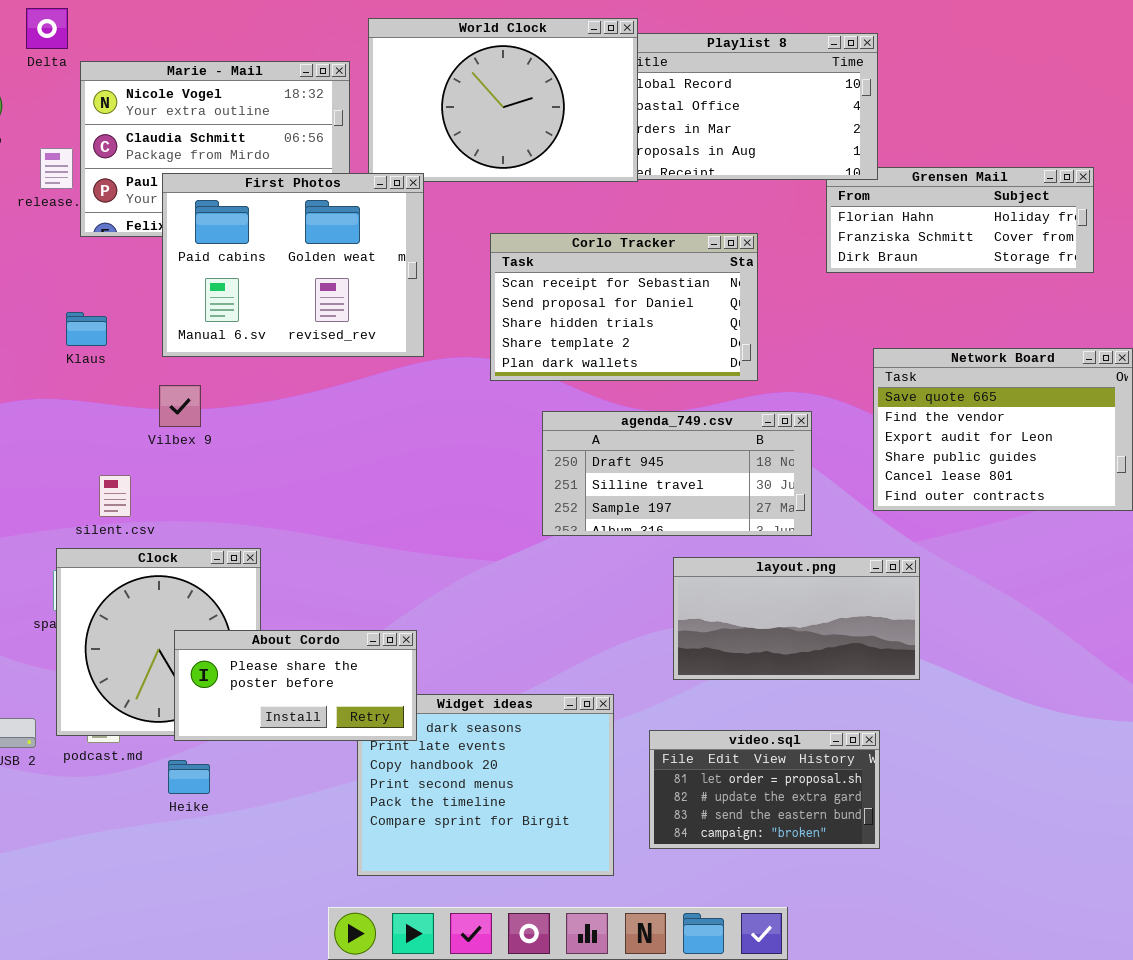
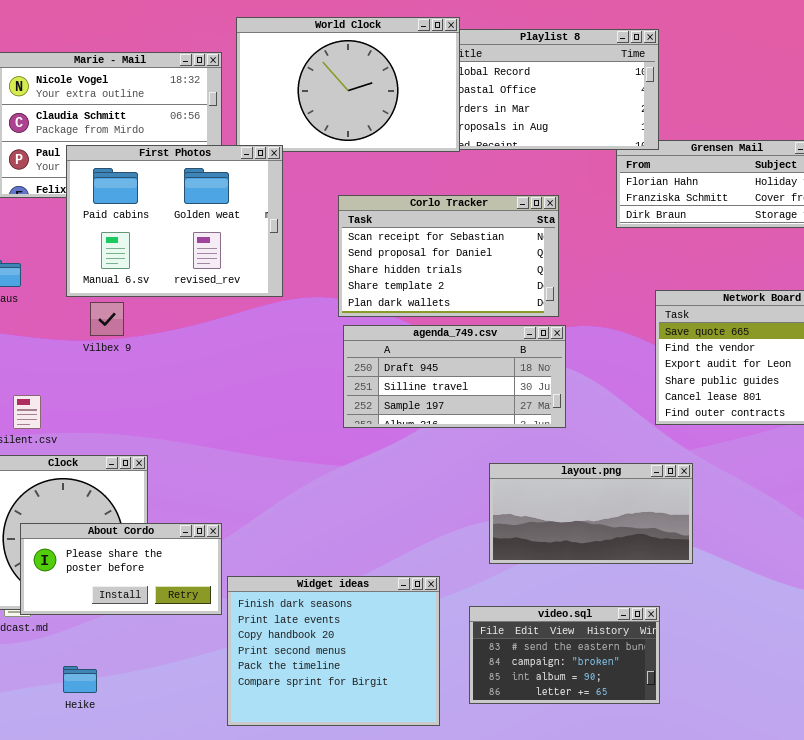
Vilbex 9: [159,385,201,427] -> [90,302,124,336], moved
agenda_749.csv: [542,411,812,536] -> [343,325,566,428], moved
About Cordo: [174,630,417,741] -> [20,523,222,615], moved
video.sql: [649,730,880,849] -> [469,606,660,704], scrolled down 2 rows
Heike: [168,760,210,794] -> [63,666,97,693], moved

